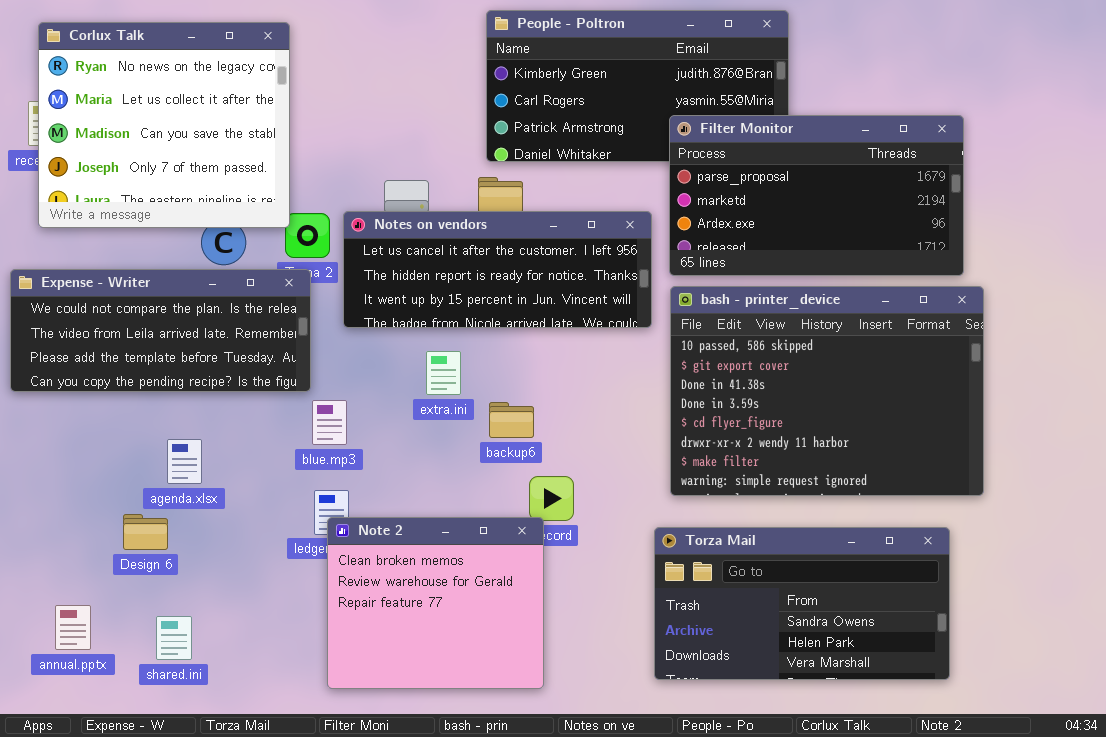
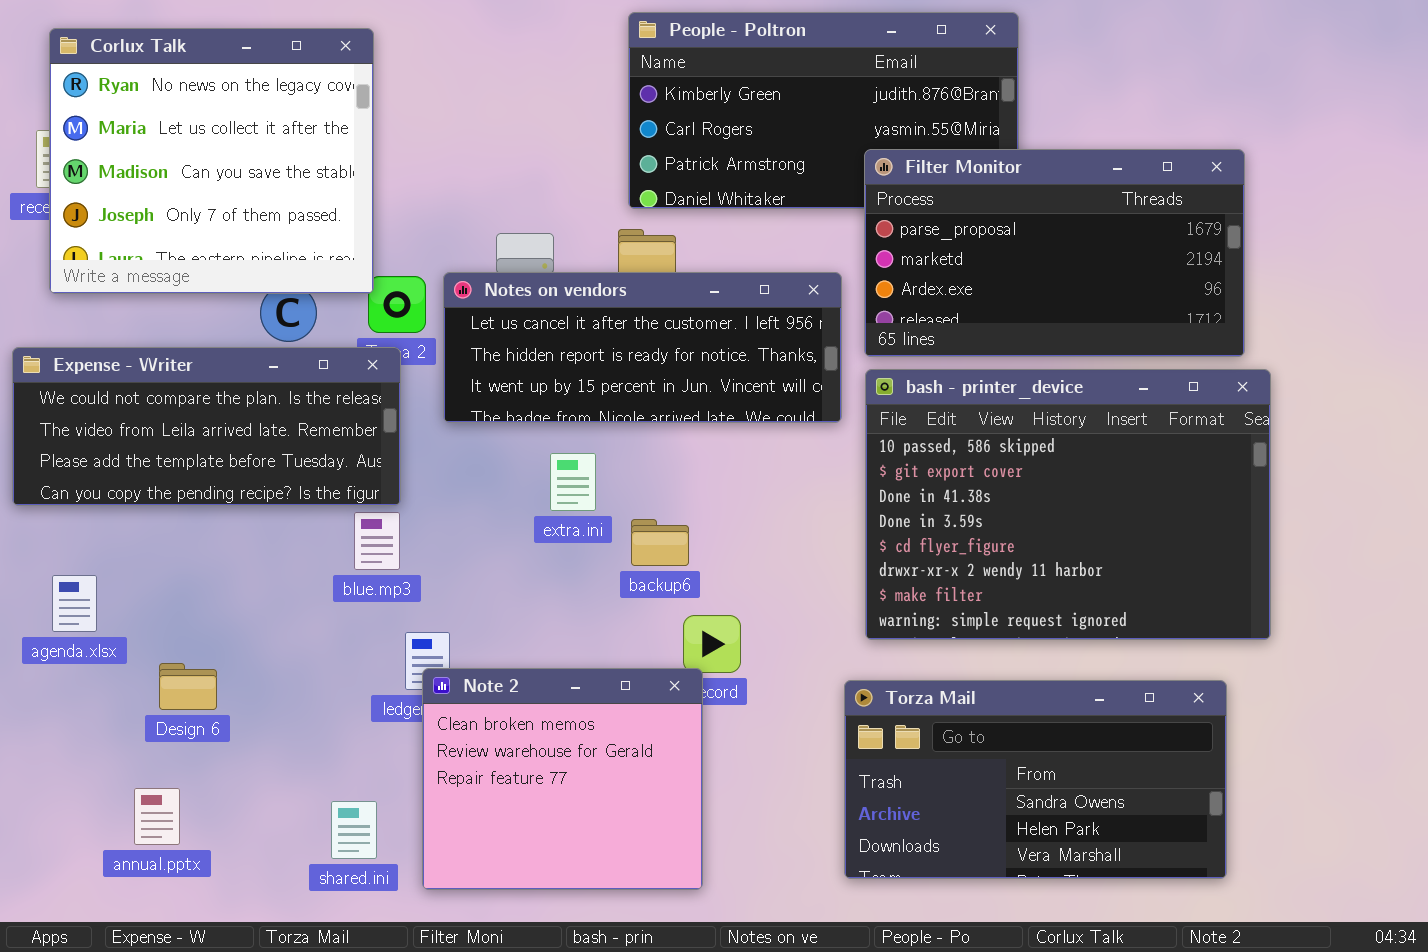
blue.mp3: [312,400,347,445] -> [354,512,400,570], moved
agenda.xlsx: [167,439,202,484] -> [52,575,97,632], moved
annual.pptx: [55,605,91,650] -> [134,788,180,845], moved
shared.ini: [156,616,192,660] -> [331,801,377,859], moved

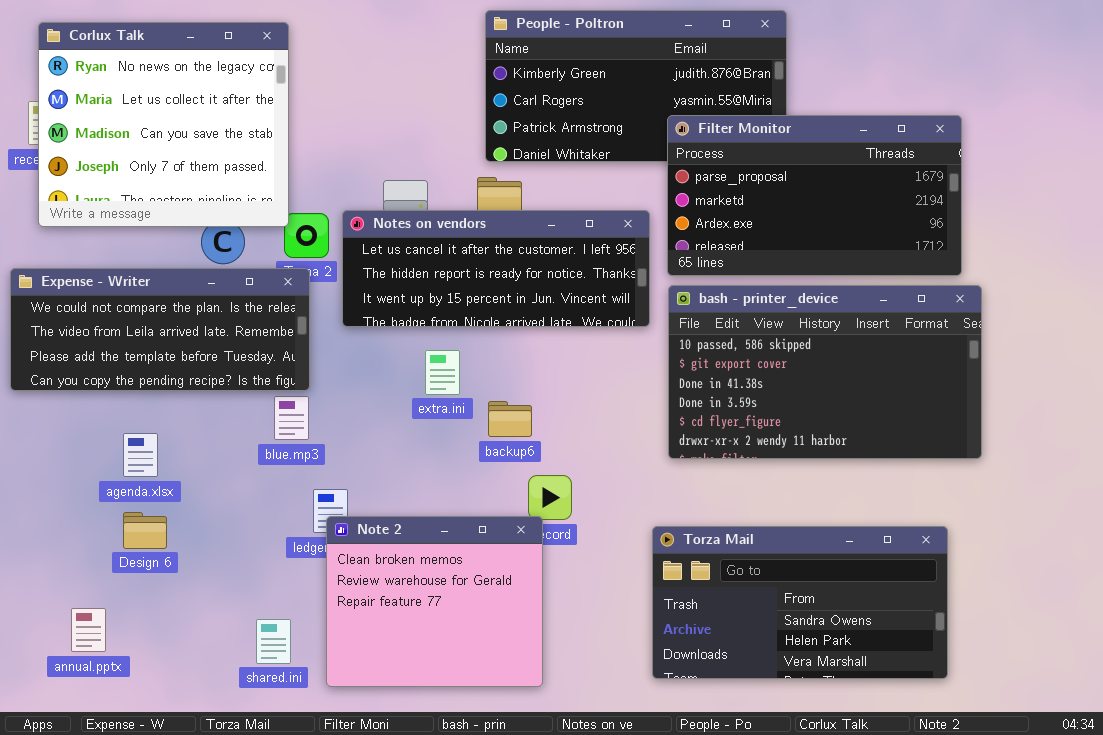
bash - printer_device: [865,369,1271,640] -> [668,285,982,459], resized
agenda.xlsx: [52,575,97,632] -> [123,433,158,477], moved
annual.pptx: [134,788,180,845] -> [71,608,106,652], moved

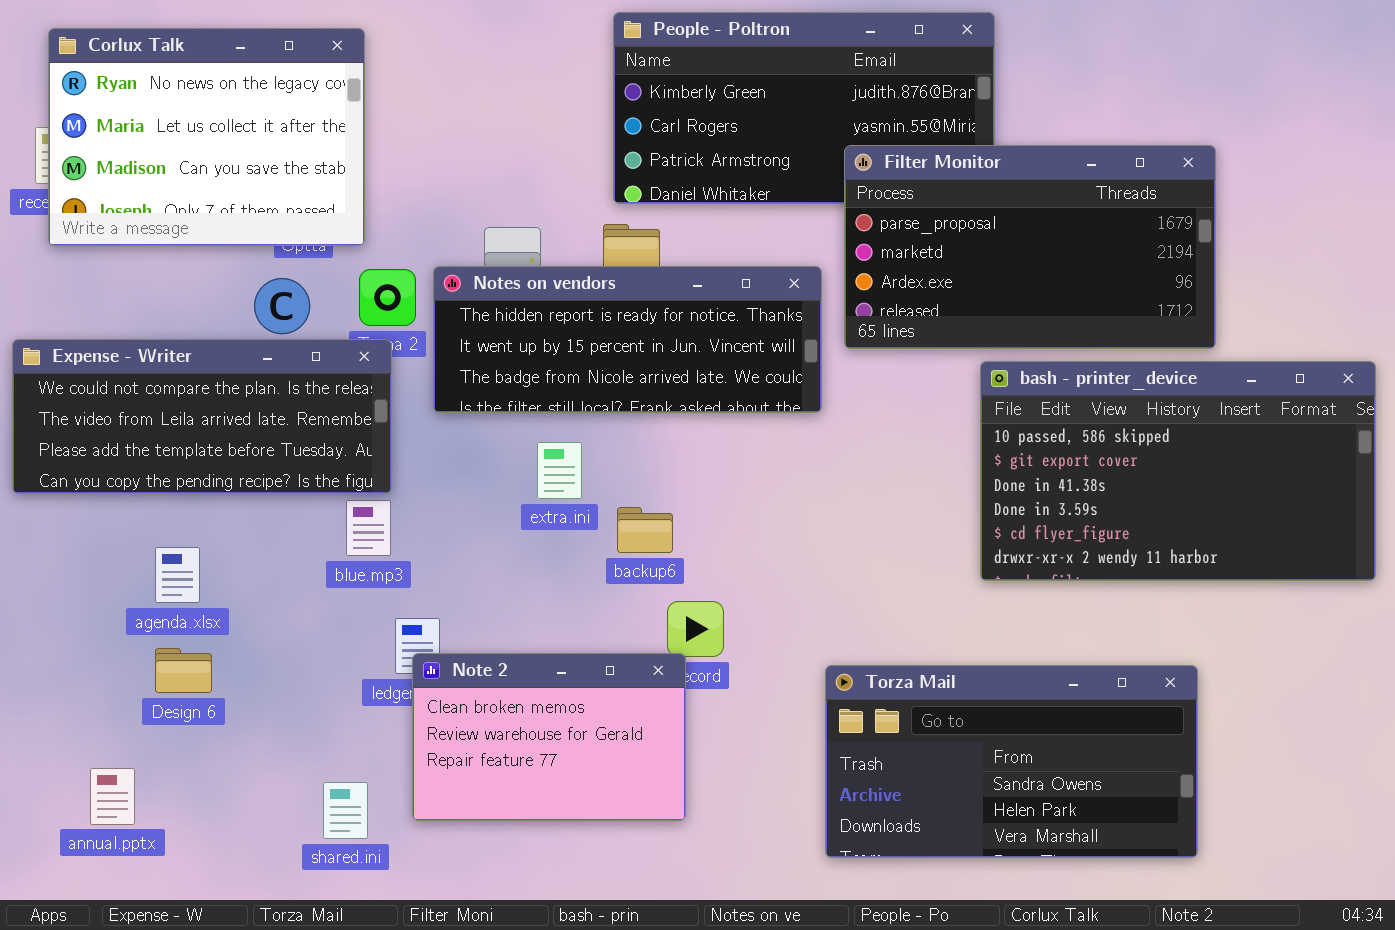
Corlux Talk: [38,22,289,227] -> [48,28,365,246], resized
Notes on vendors: [342,210,650,327] -> [433,266,822,413], scrolled down 1 row
bash - printer_device: [668,285,982,459] -> [980,361,1376,581], moved
Note 2: [326,516,543,687] -> [412,653,686,821], resized

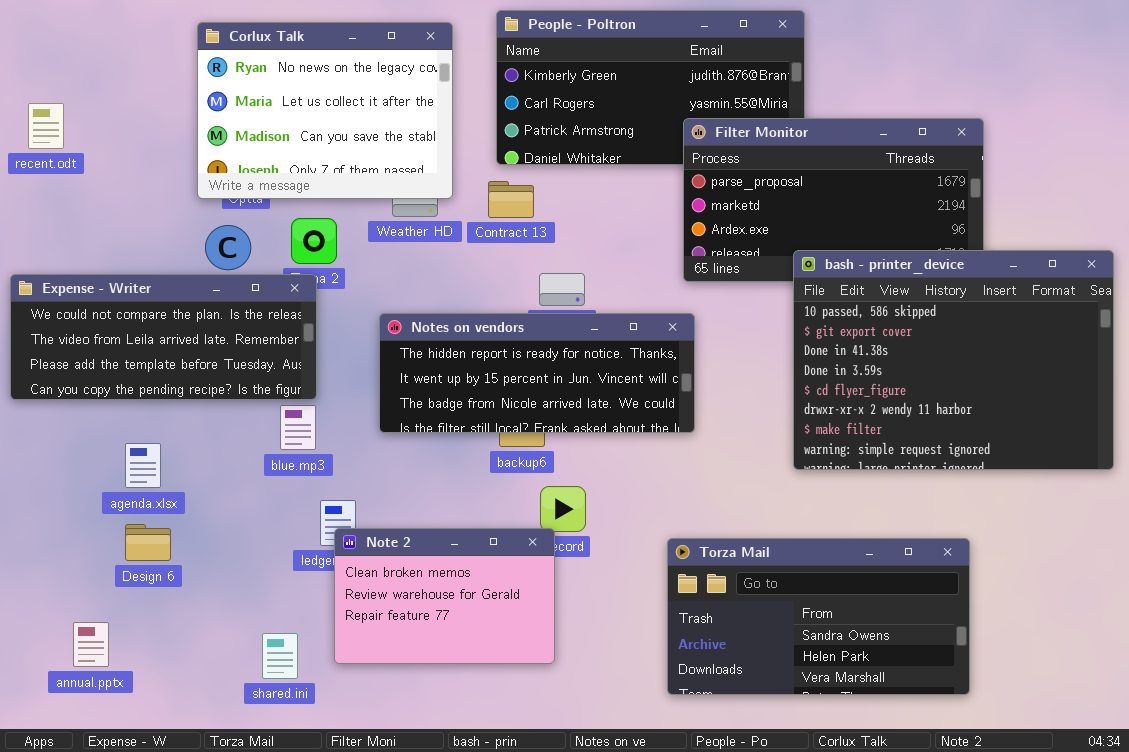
Corlux Talk: [48,28,365,246] -> [197,22,453,199], moved
Notes on vendors: [433,266,822,413] -> [379,313,695,433], moved
bash - printer_device: [980,361,1376,581] -> [793,250,1114,470], resized

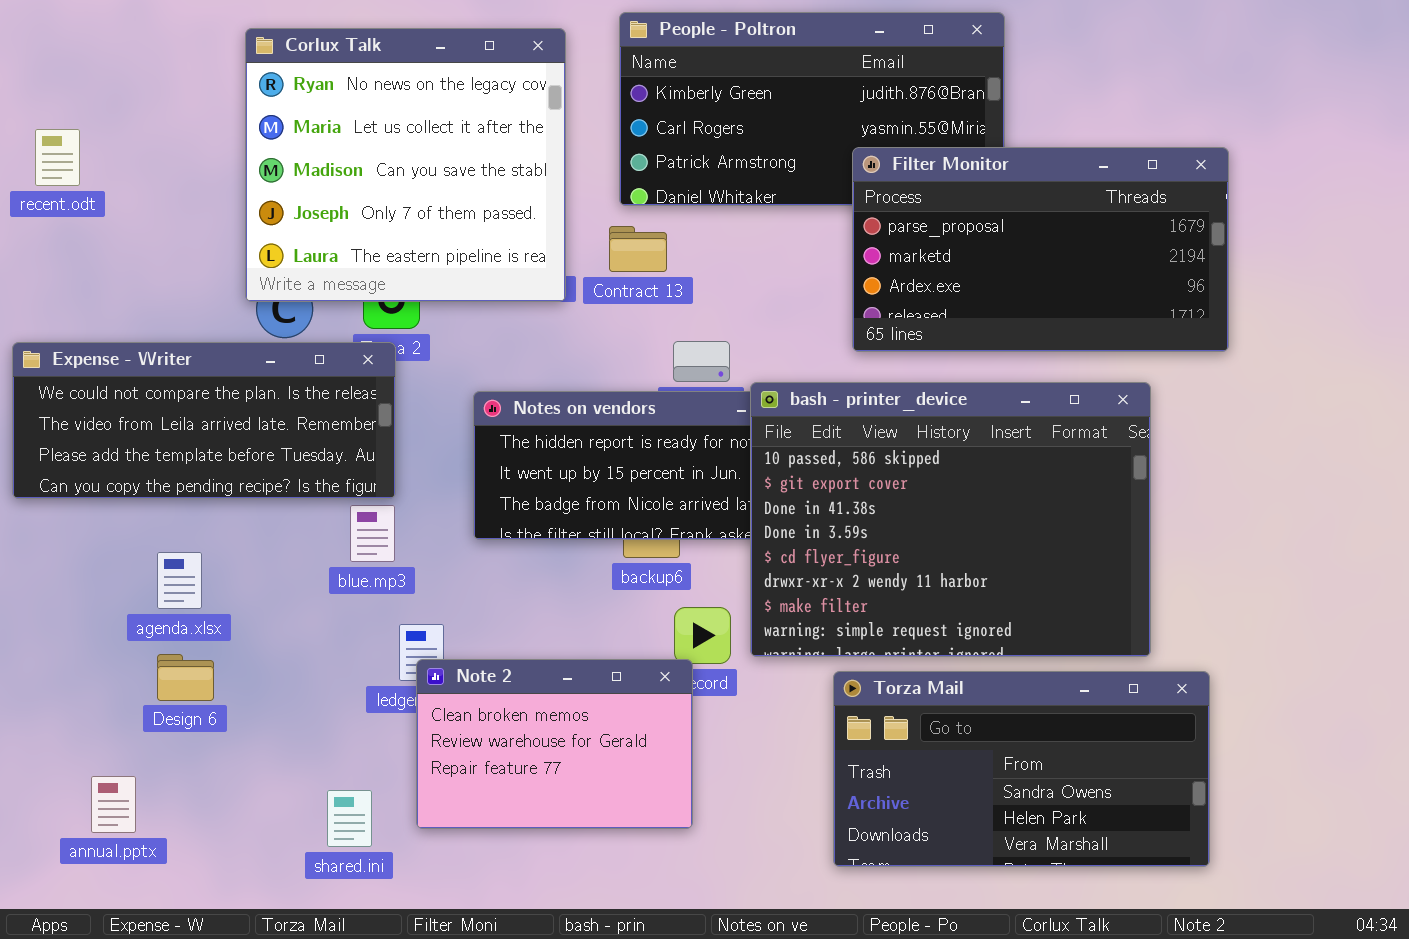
Corlux Talk: [197,22,453,199] -> [245,28,566,302], resized
bash - printer_device: [793,250,1114,470] -> [750,382,1151,657], moved

